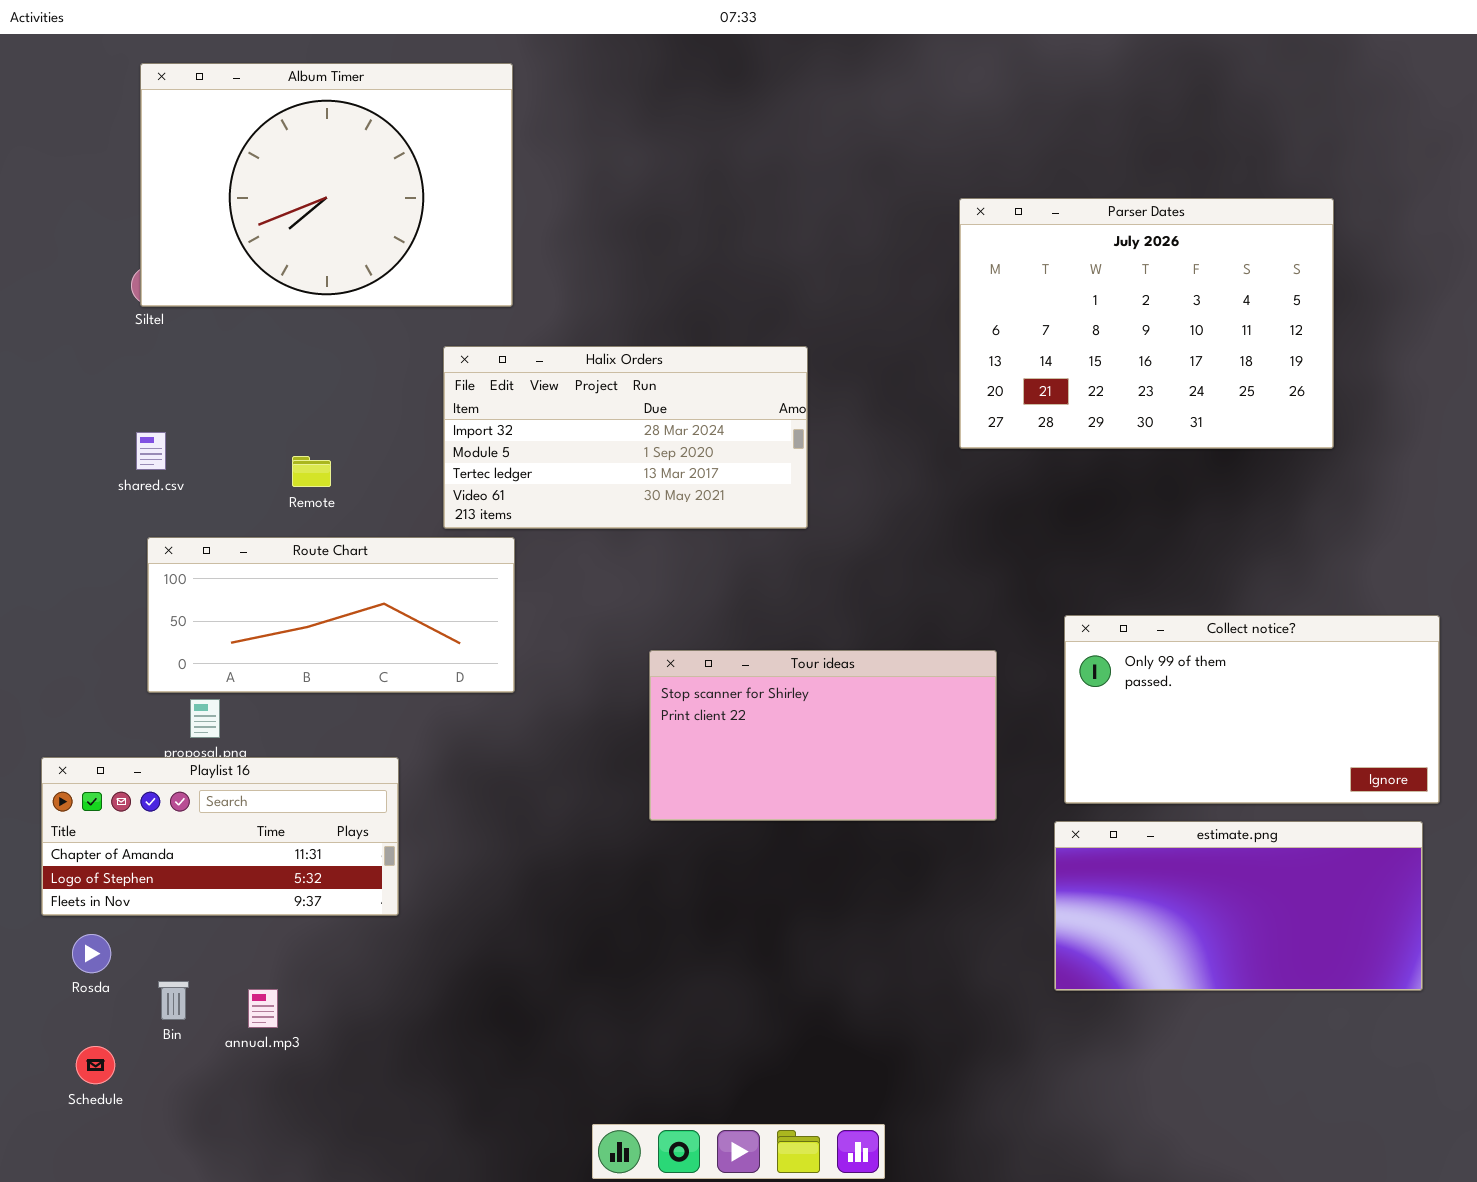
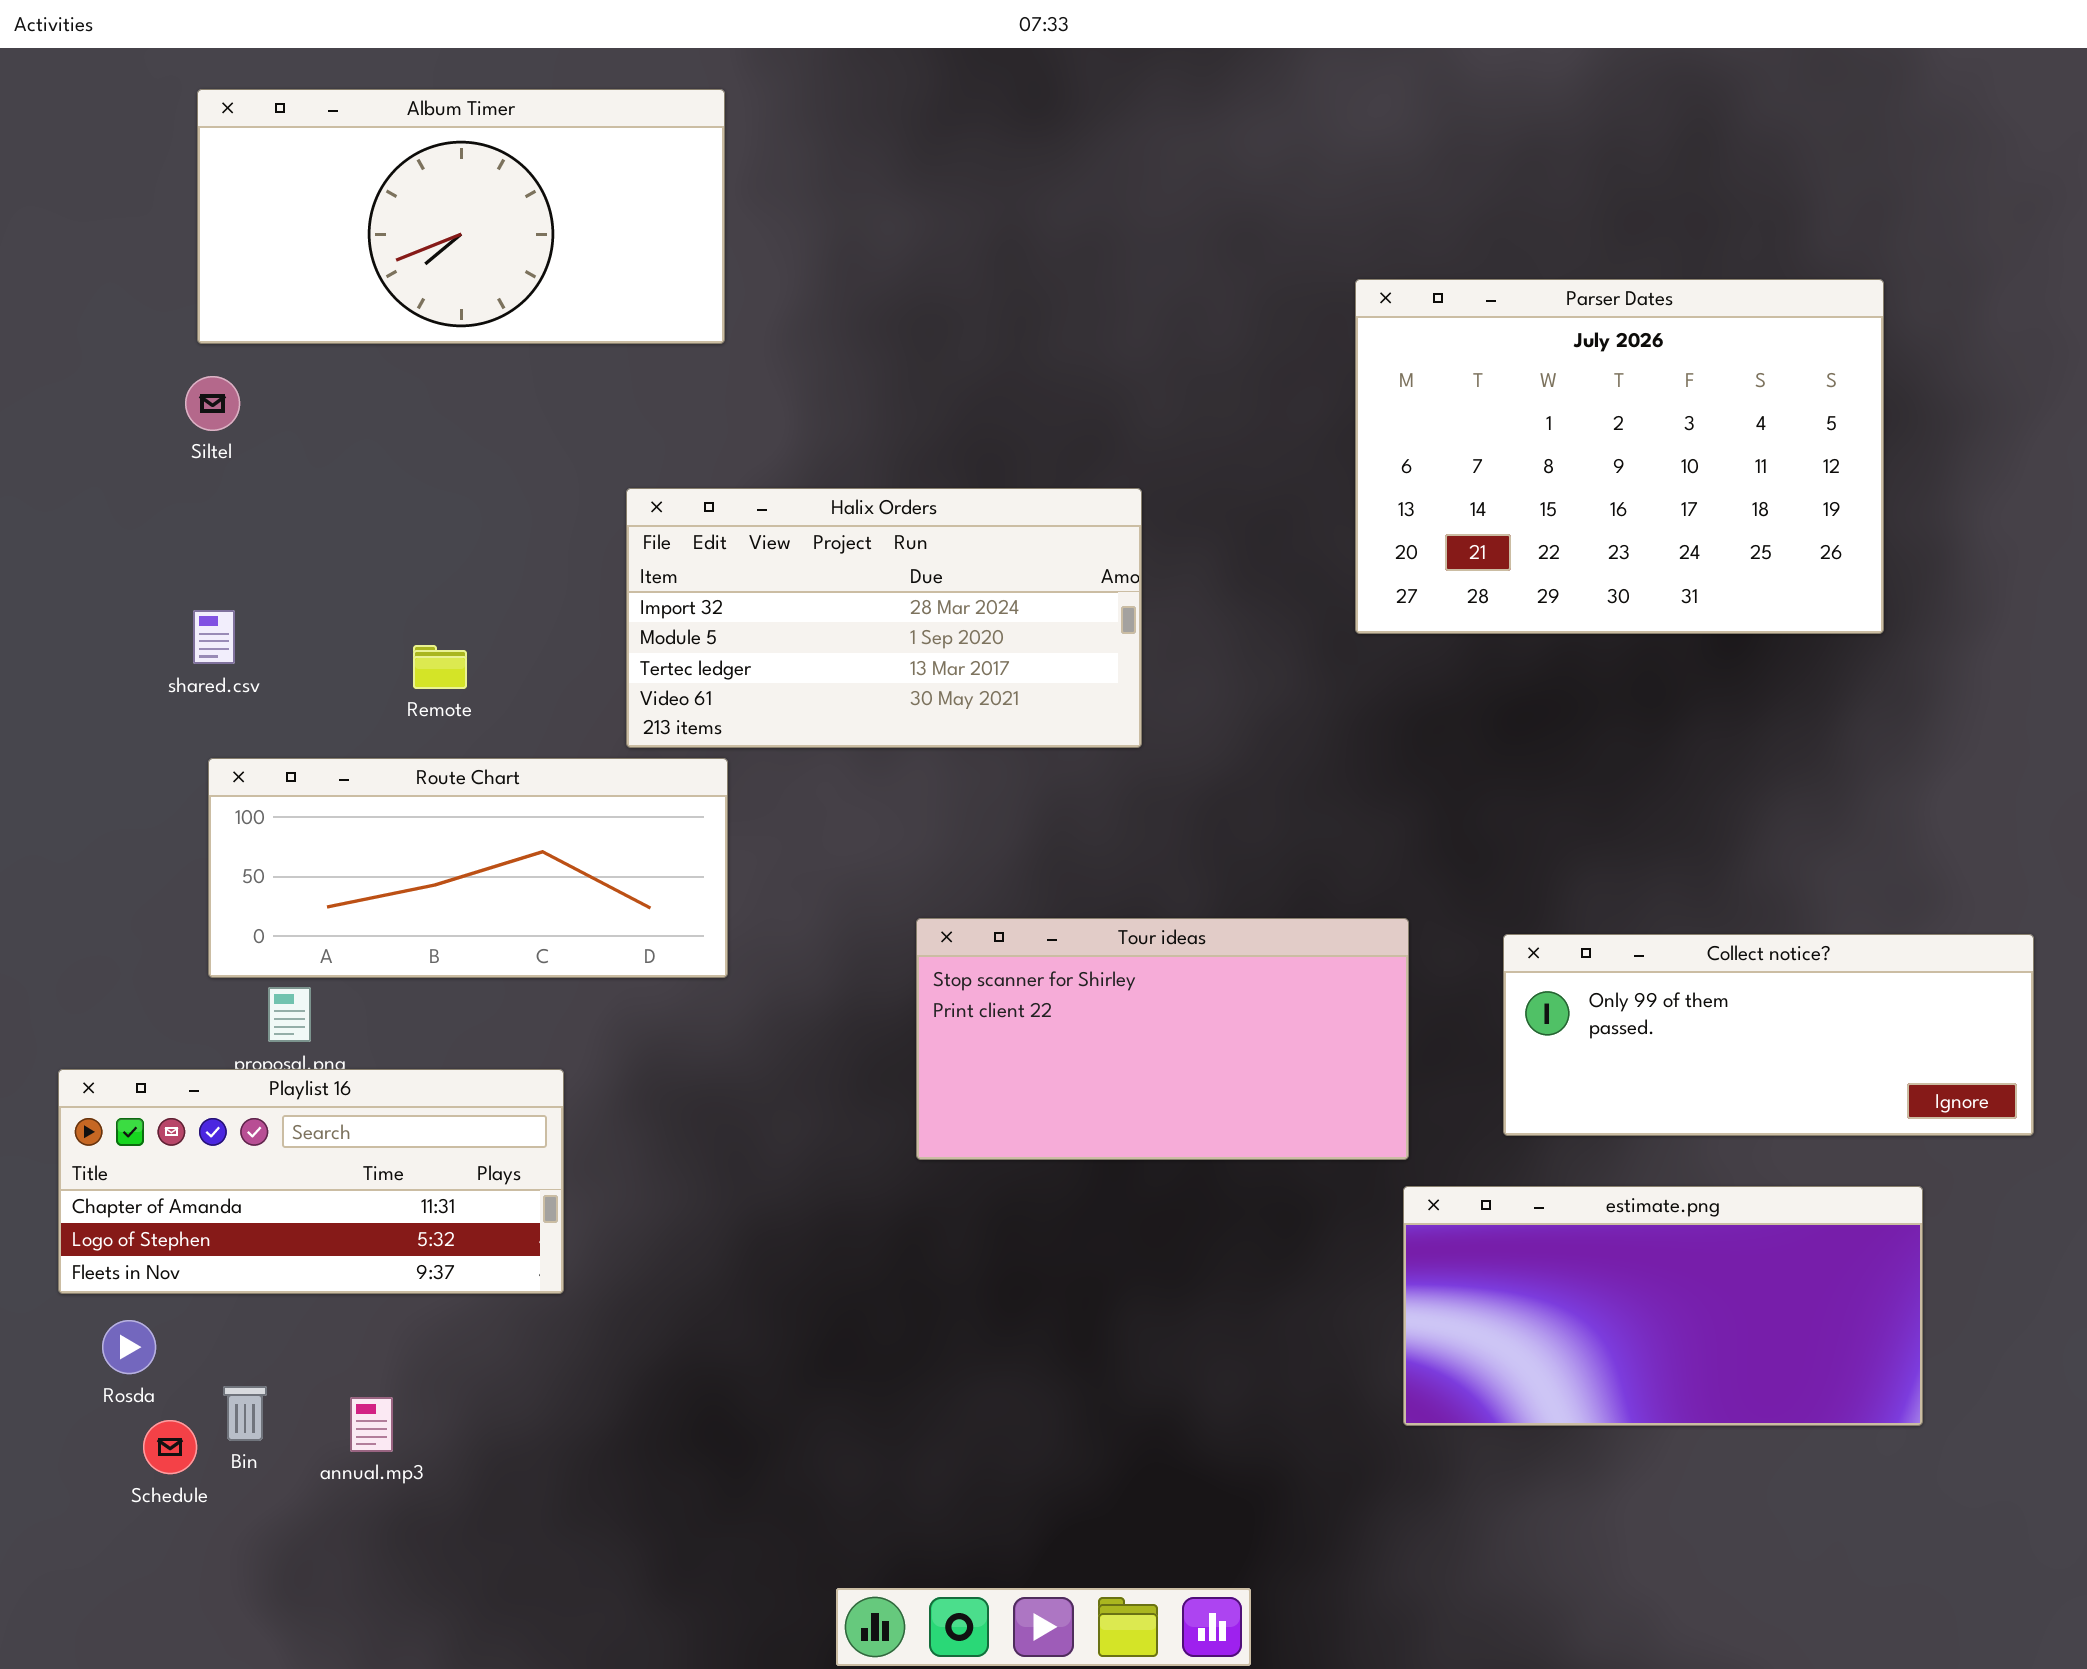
Album Timer: [140,63,513,307] -> [197,89,725,344], resized
Collect notice?: [1064,615,1440,804] -> [1503,934,2034,1136], resized
estimate.png: [1054,821,1423,991] -> [1403,1186,1923,1426], moved
Schedule: [76,1046,115,1084] -> [143,1420,197,1474], moved

